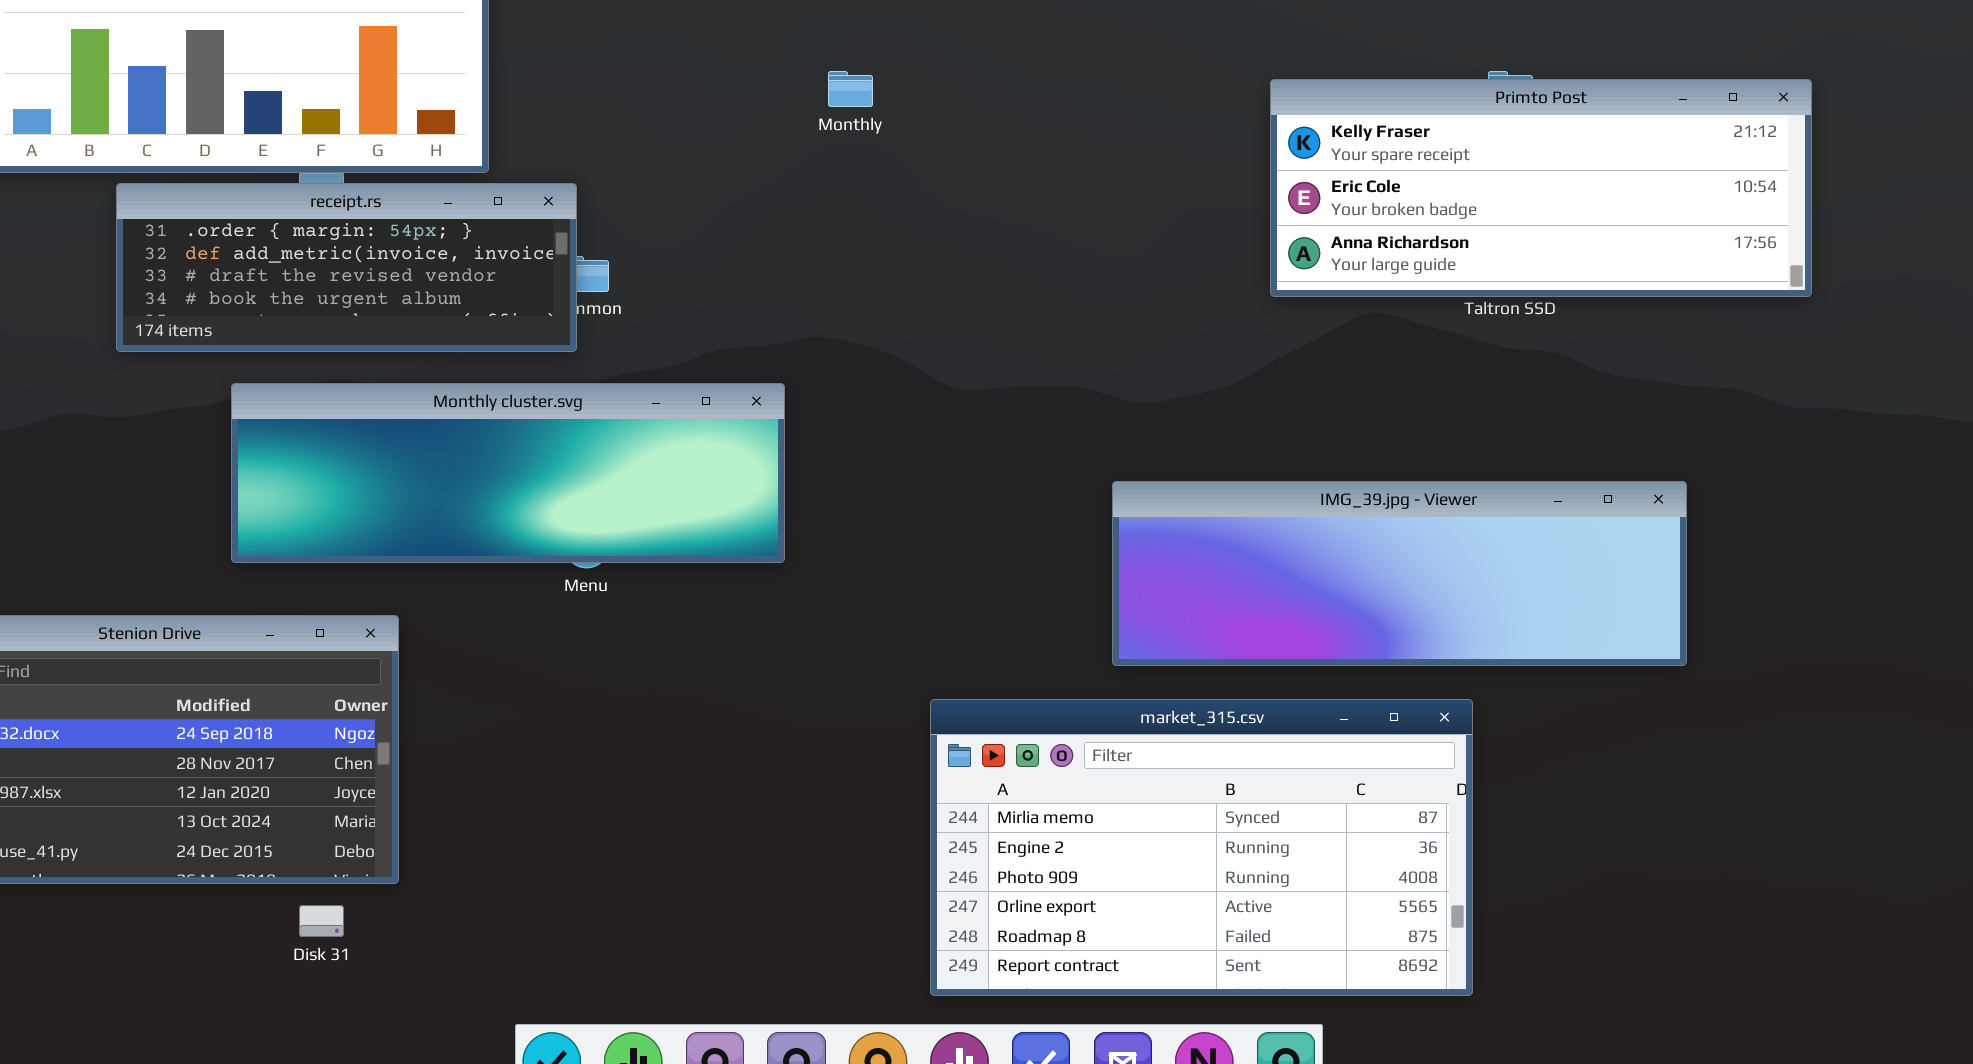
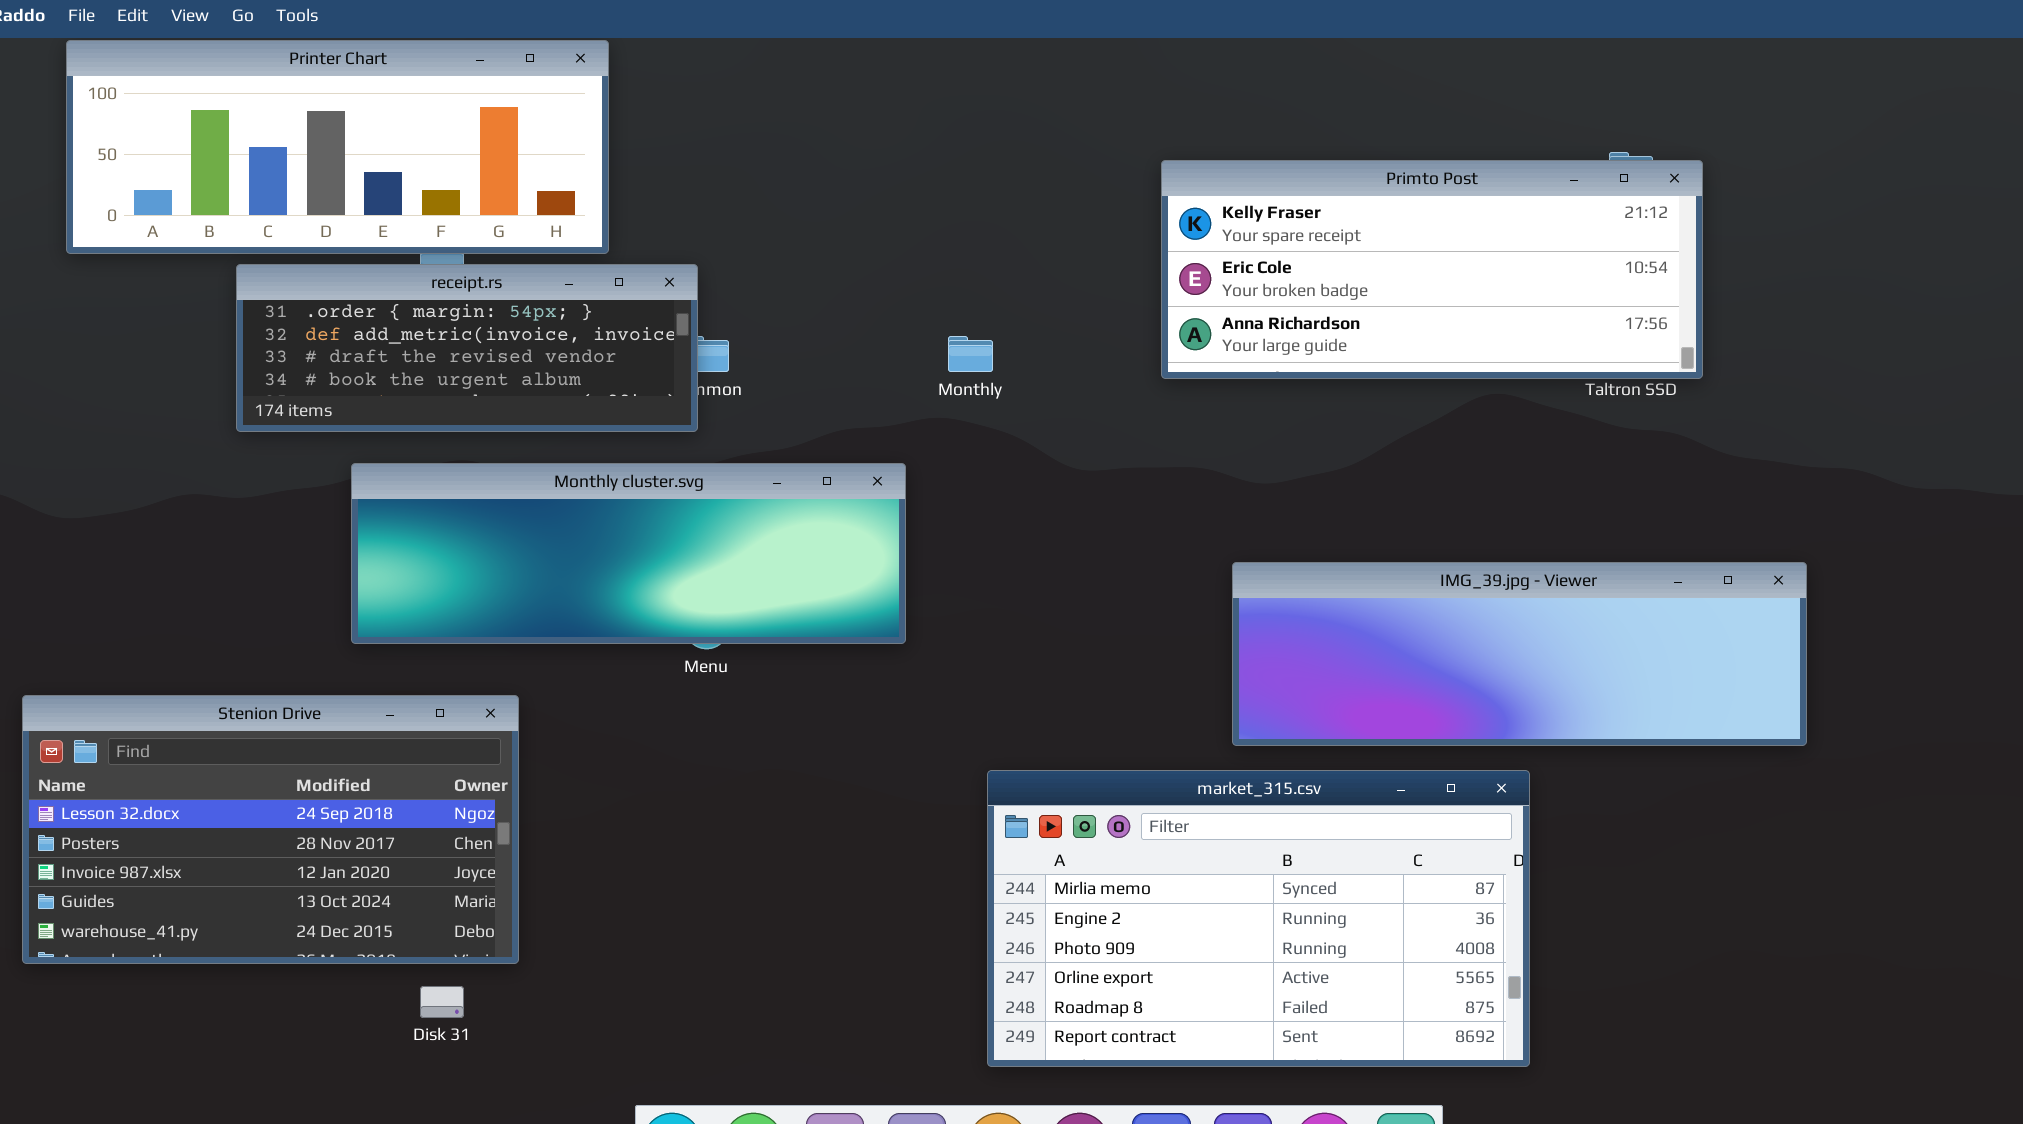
Monthly: [828,71,873,107] -> [948,336,993,372], moved
Primto Post: [1270,79,1812,297] -> [1161,160,1703,379], moved
market_315.csv: [930,699,1473,996] -> [987,770,1530,1067], moved

